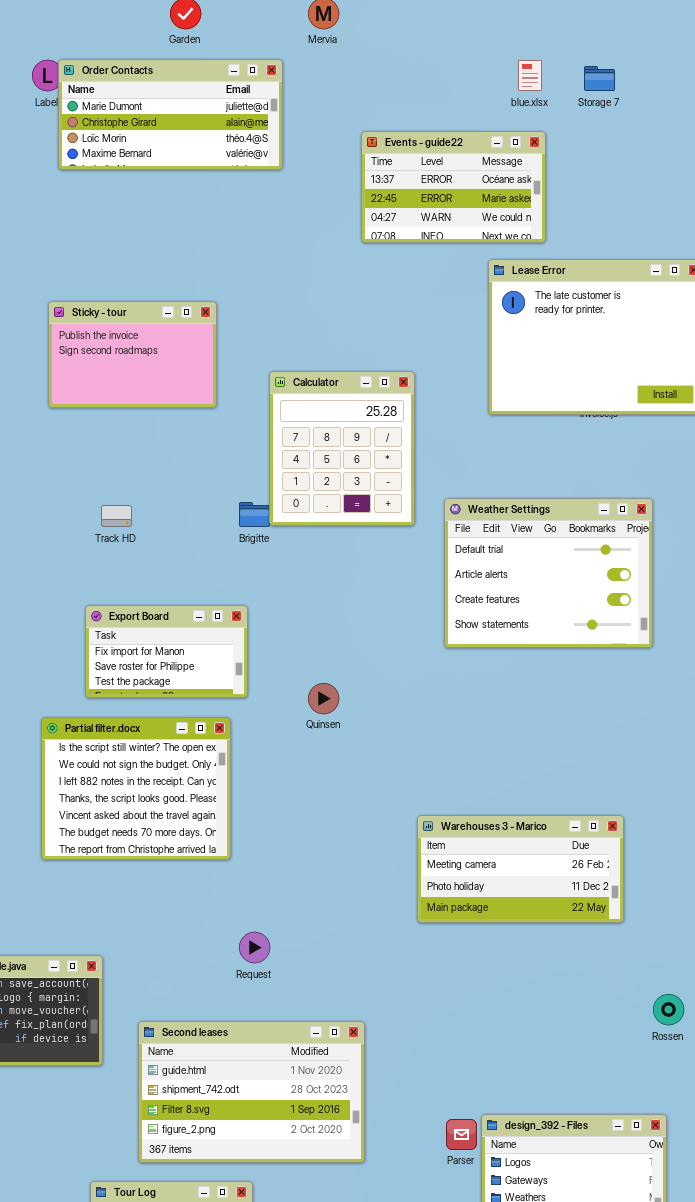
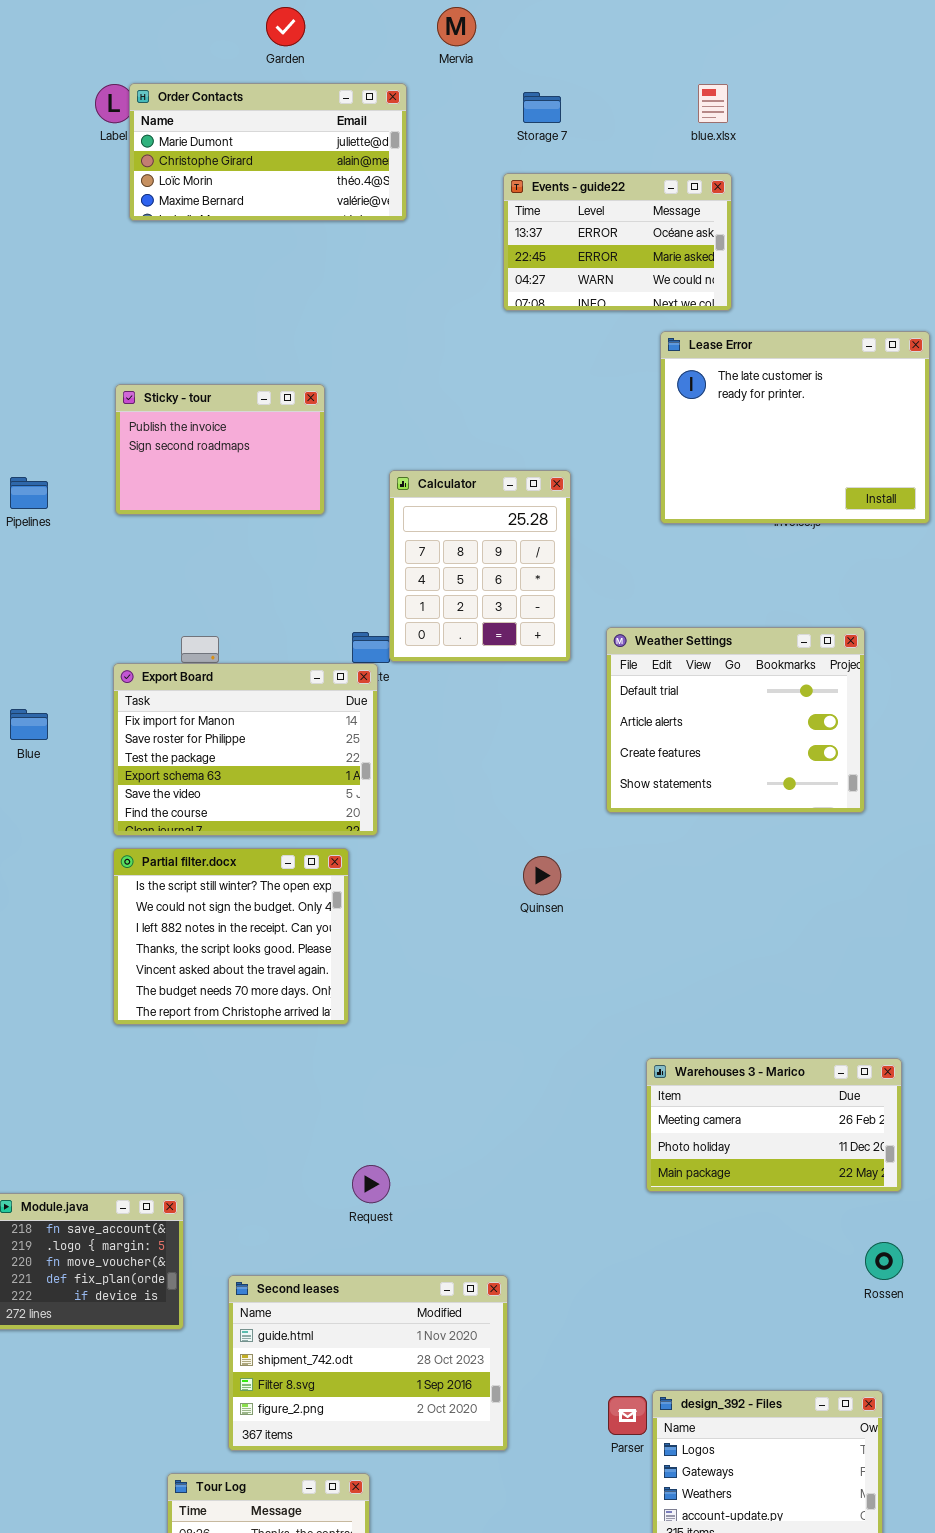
Storage 7: [584,66,615,91] -> [523,92,561,123], moved
Export Board: [85,605,248,698] -> [113,663,378,836], moved, resized
Quinsen: [308,683,339,714] -> [523,856,561,895], moved
Partial filter.docx: [41,717,231,860] -> [113,848,349,1025], moved
Warehouses 3 - Marico: [417,815,624,923] -> [646,1058,902,1192], moved

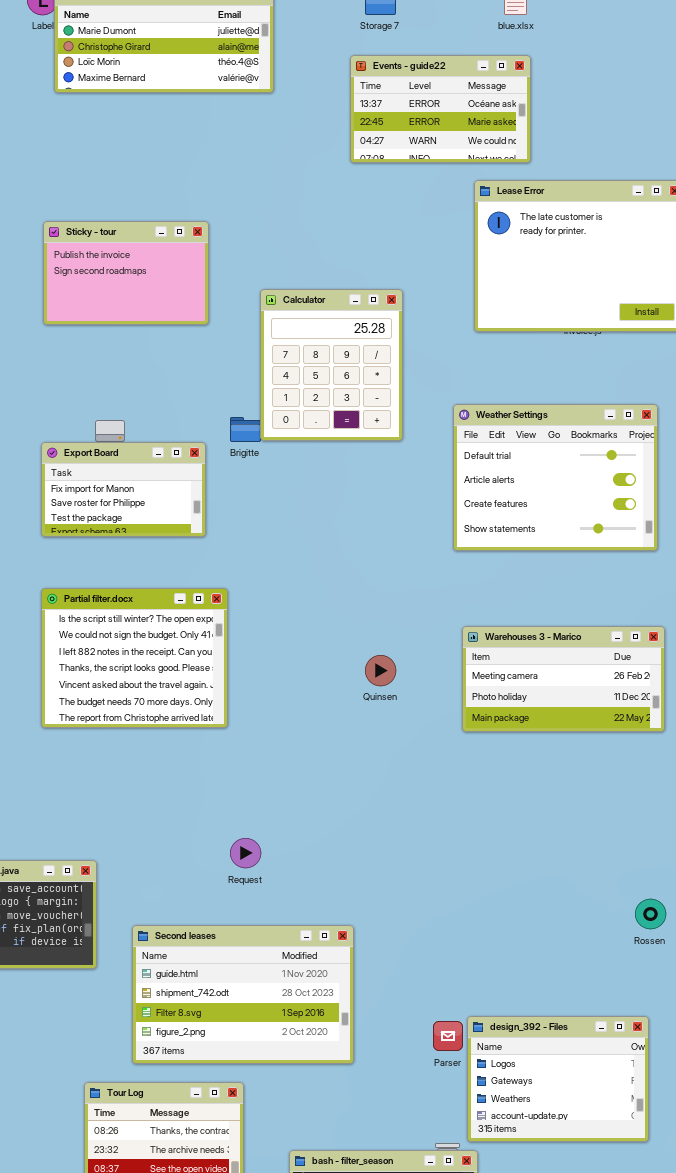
Weather Settings: [606,627,865,813] -> [453,404,658,551], moved
Export Board: [113,663,378,836] -> [41,442,206,537], resized
Quinsen: [523,856,561,895] -> [365,655,396,686], moved
Warehouses 3 - Marico: [646,1058,902,1192] -> [462,626,665,732], moved

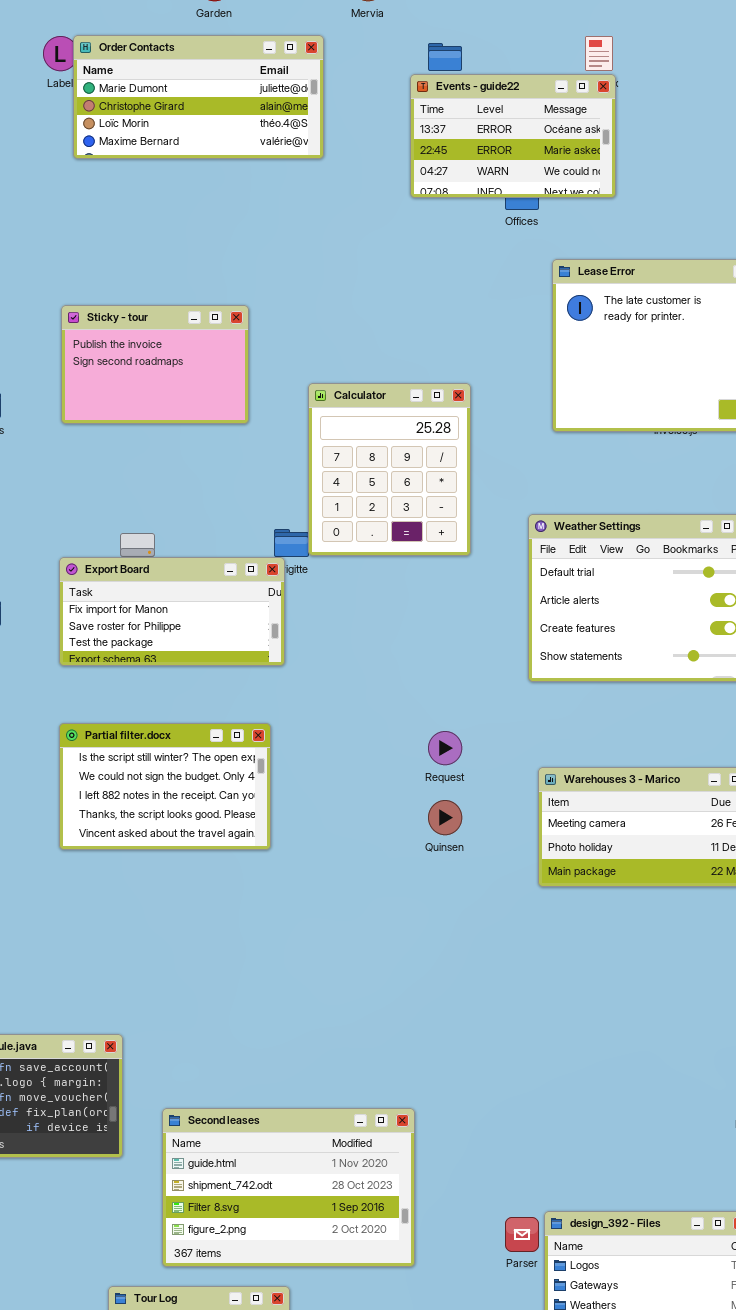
Events - guide22: [350,55,531,163] -> [410,74,616,198], moved
Export Board: [41,442,206,537] -> [59,557,285,666], resized
Partial filter.docx: [41,588,228,728] -> [59,723,271,850], resized
Request: [230,838,261,868] -> [428,731,462,765], moved

